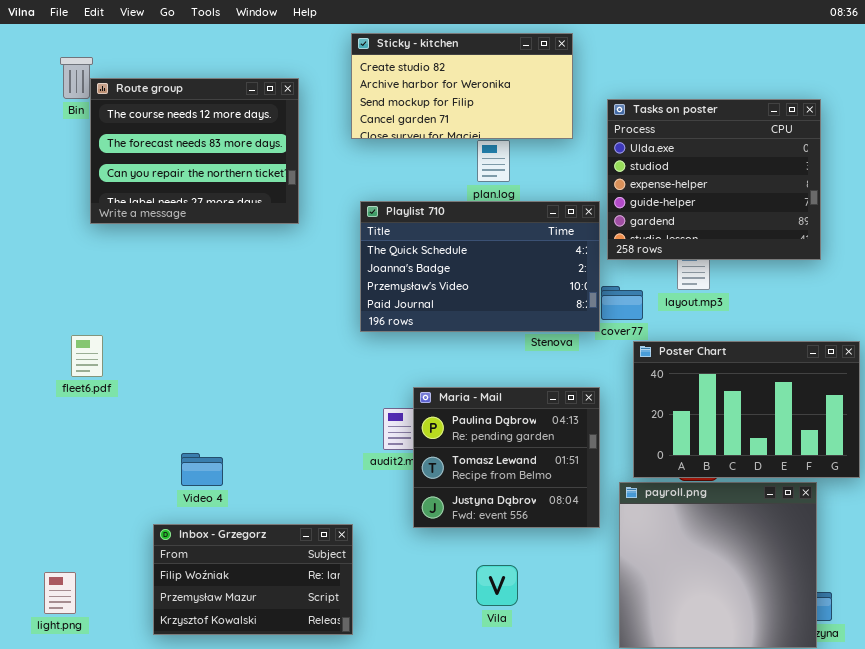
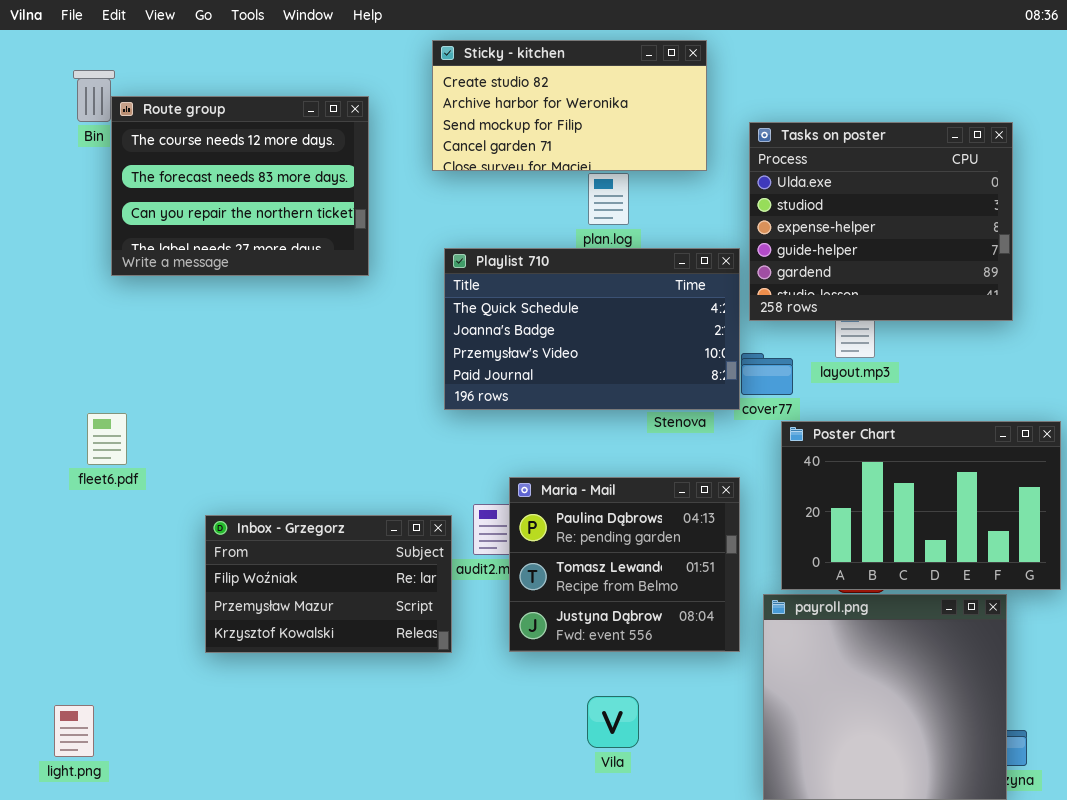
Inbox - Grzegorz: [153,524,353,635] -> [205,515,452,653], moved

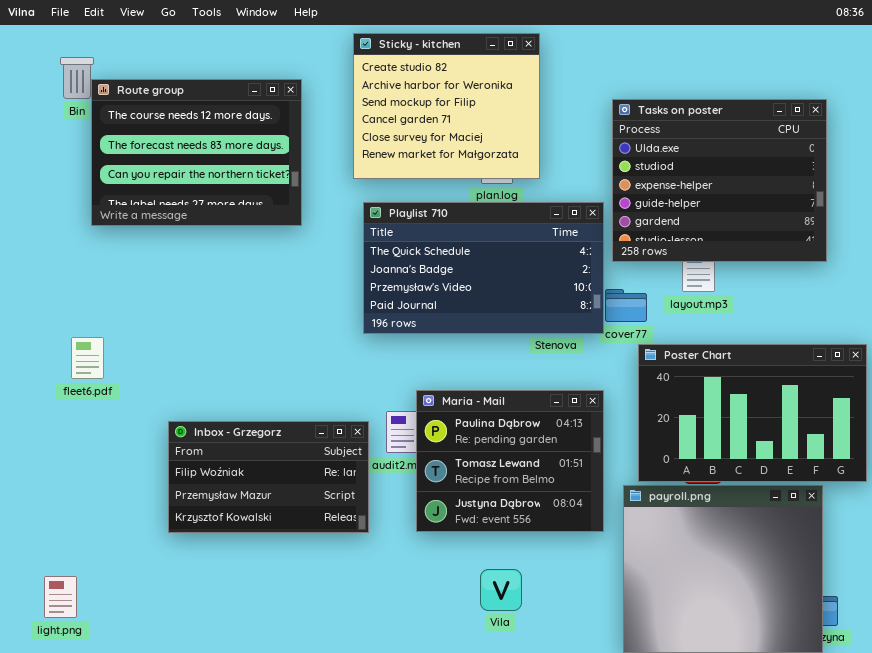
Sticky - kitchen: [432,40,707,171] -> [353,33,540,179], resized

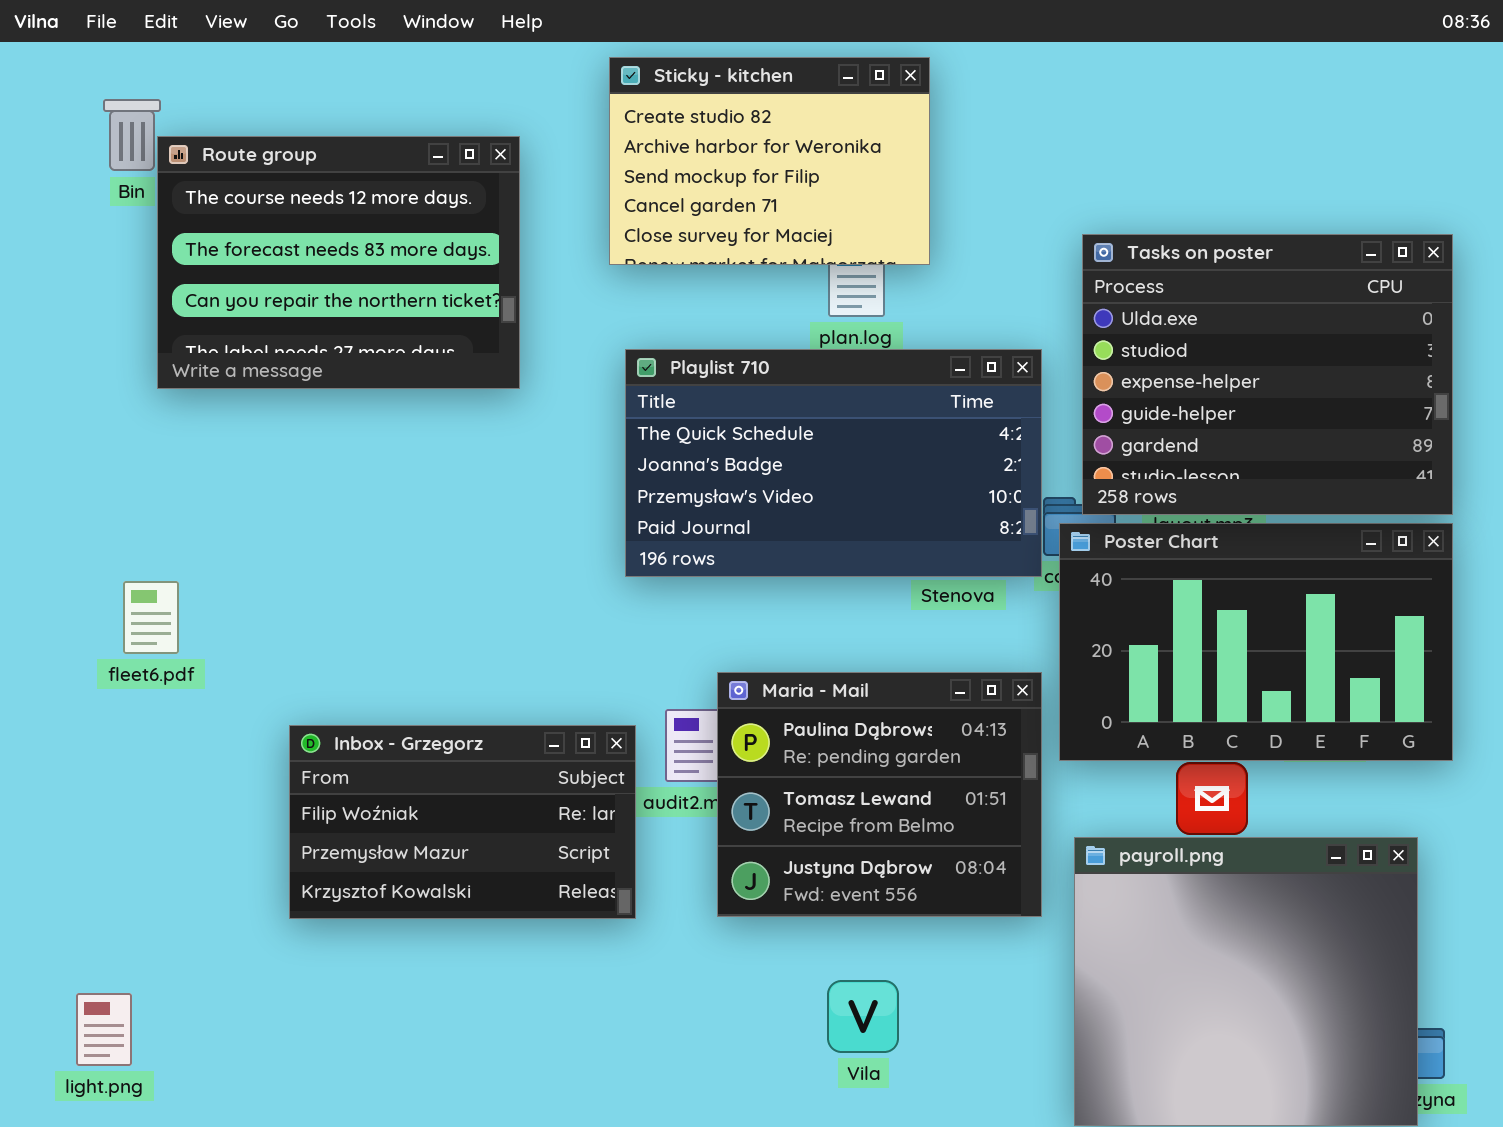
Sticky - kitchen: [353,33,540,179] -> [609,57,930,265], resized
Tasks on poster: [612,99,827,262] -> [1082,234,1453,515], moved
Poster Chart: [638,344,867,482] -> [1059,523,1453,761], moved

